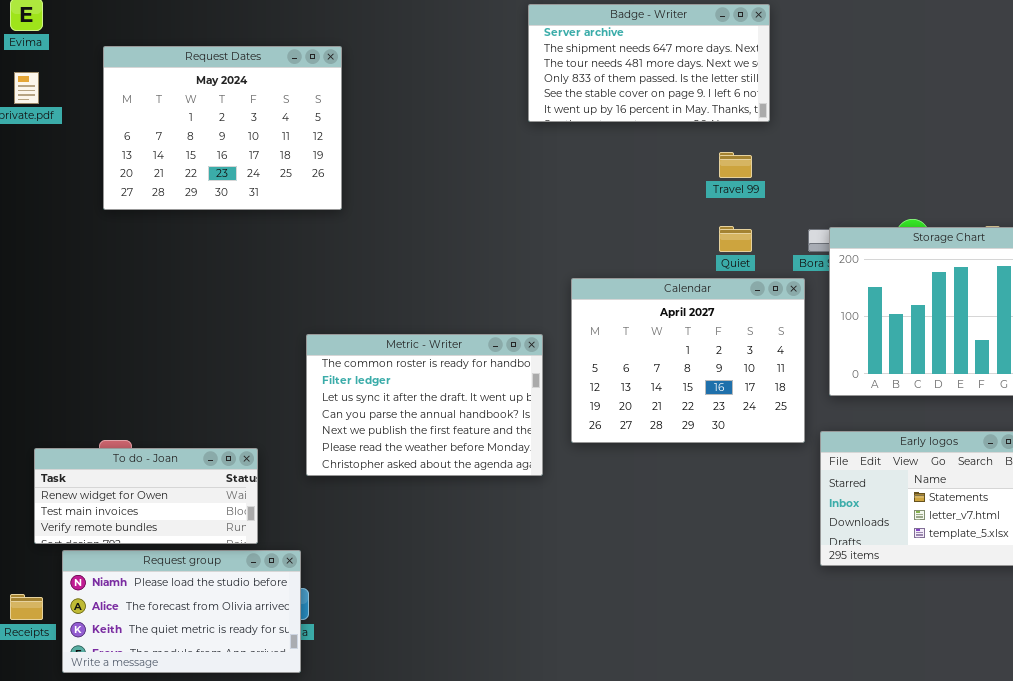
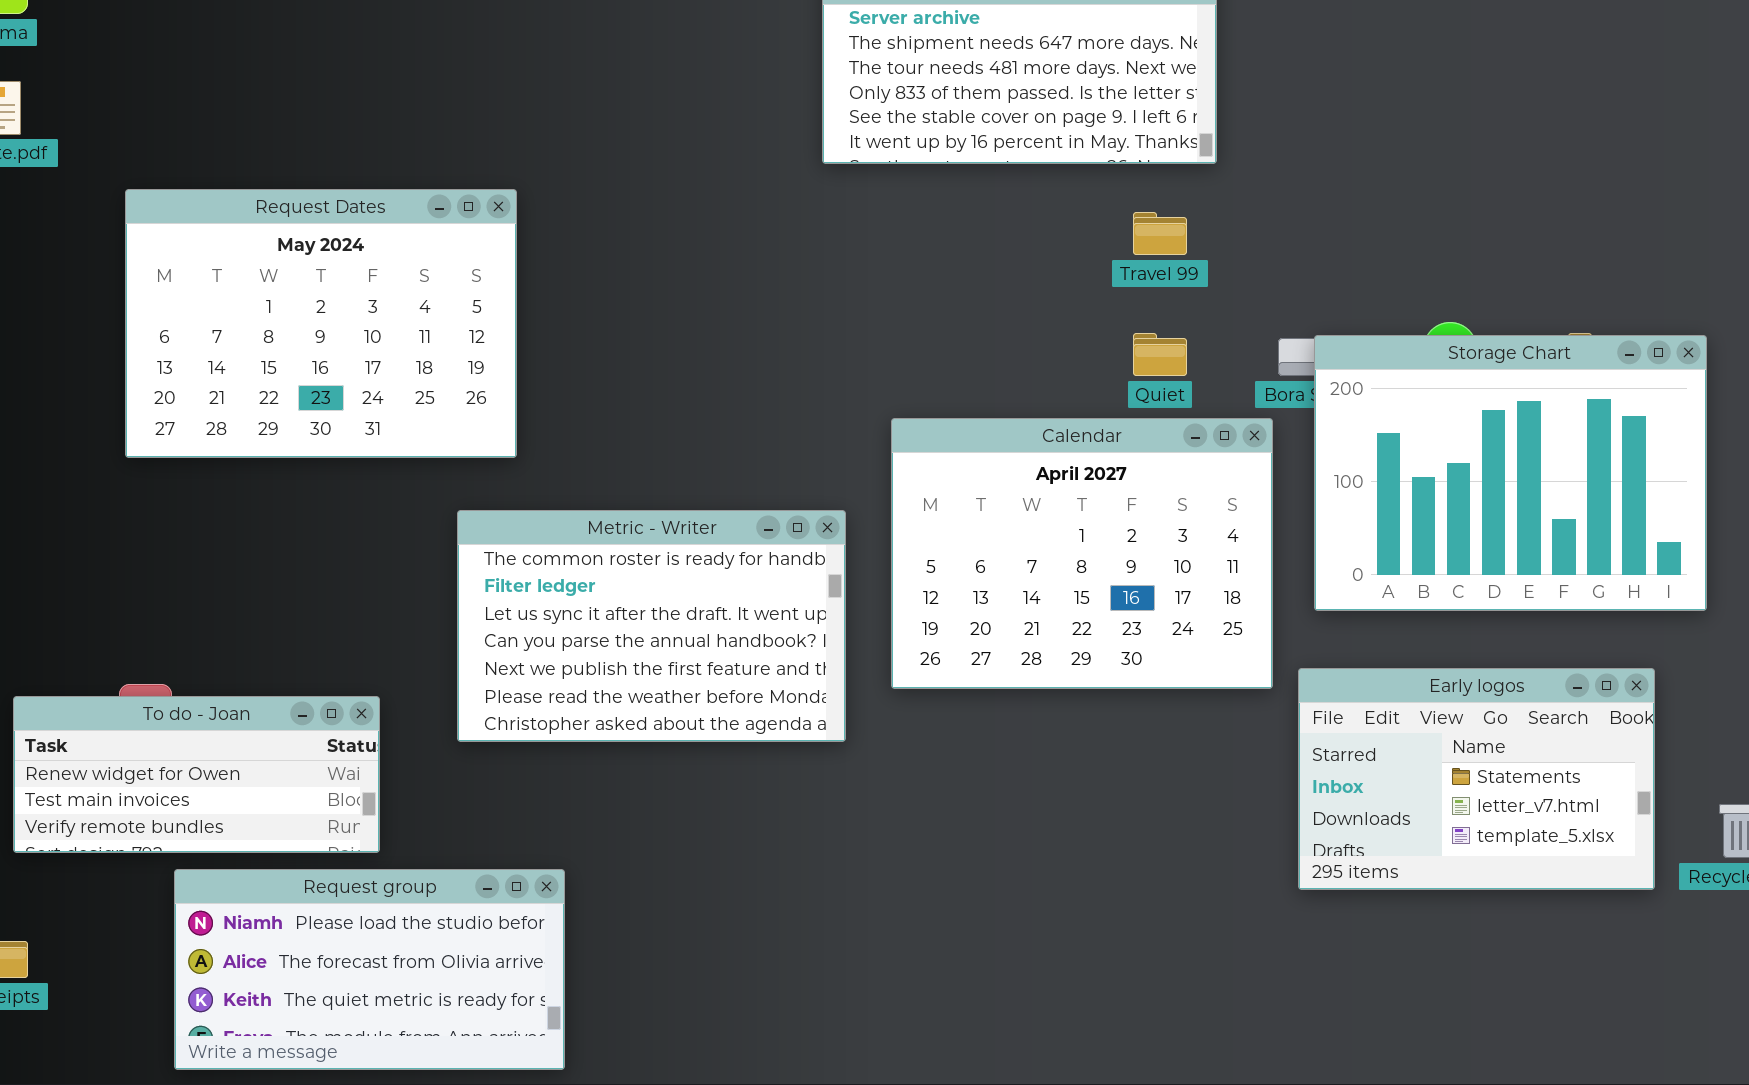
Request Dates: [103,46,342,210] -> [125,189,517,458], moved
Request group: [62,550,301,673] -> [174,869,565,1070], moved

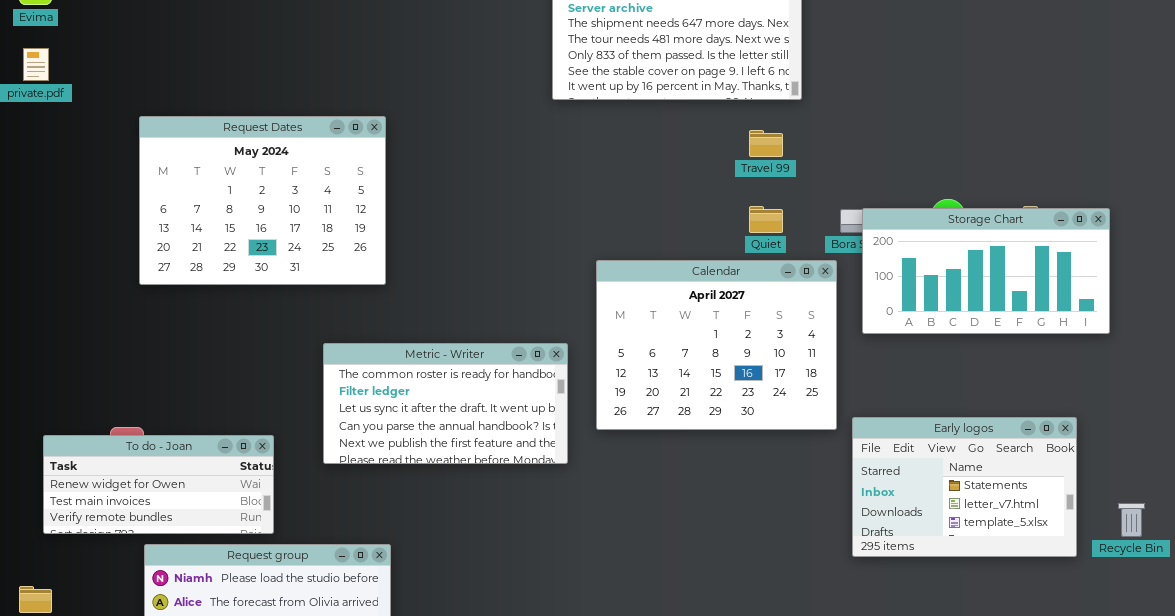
Request Dates: [125,189,517,458] -> [139,116,386,285], moved
Storage Chart: [1314,335,1707,611] -> [862,208,1110,334], resized
Metric - Writer: [457,510,846,742] -> [323,343,568,464], resized

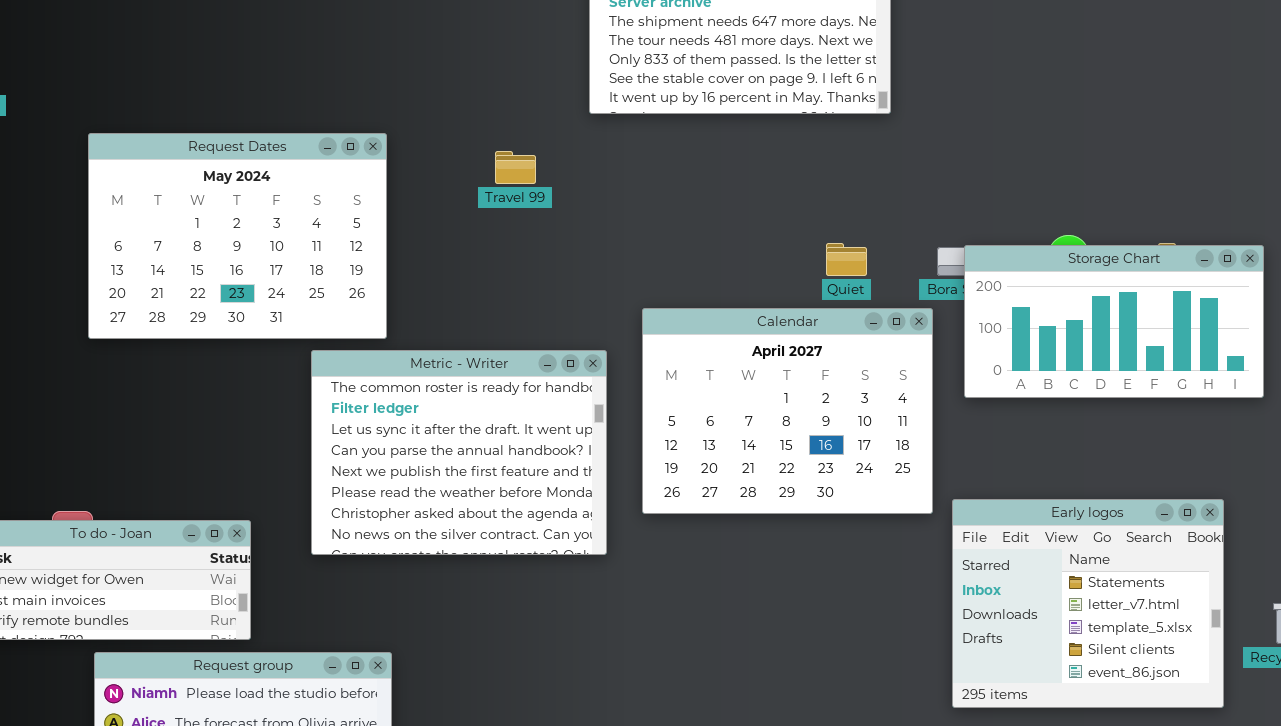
Travel 99: [749,130,783,157] -> [495,151,536,184], moved
Metric - Writer: [323,343,568,464] -> [311,350,607,555], resized
Early logos: [852,417,1077,557] -> [952,499,1224,708], resized

